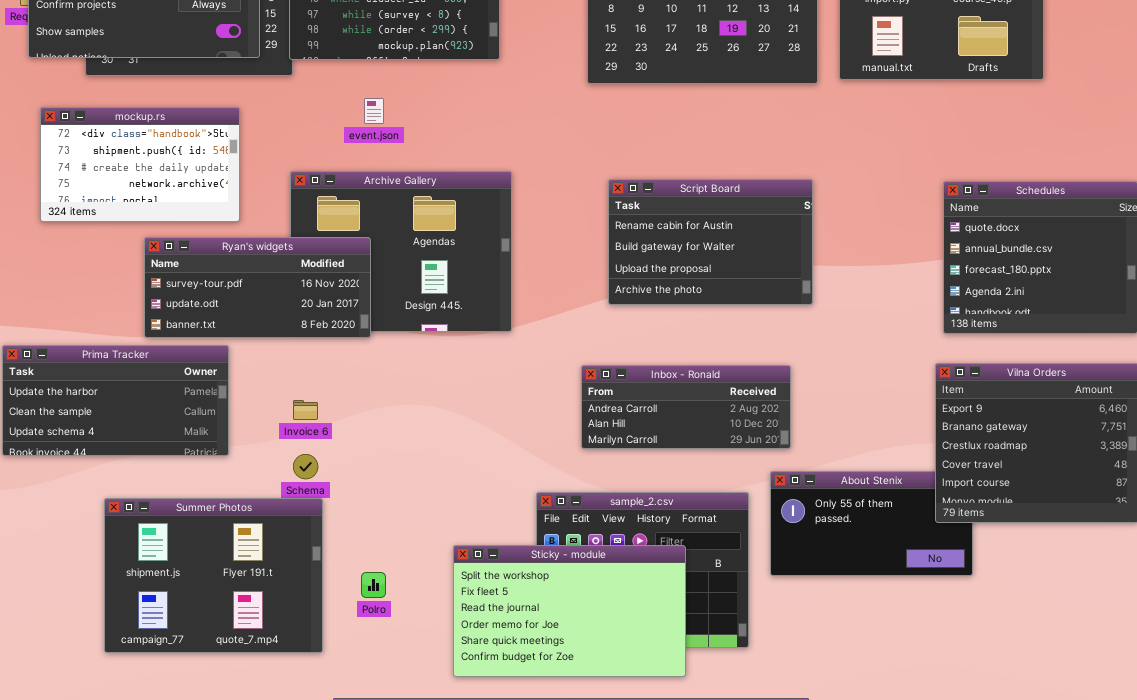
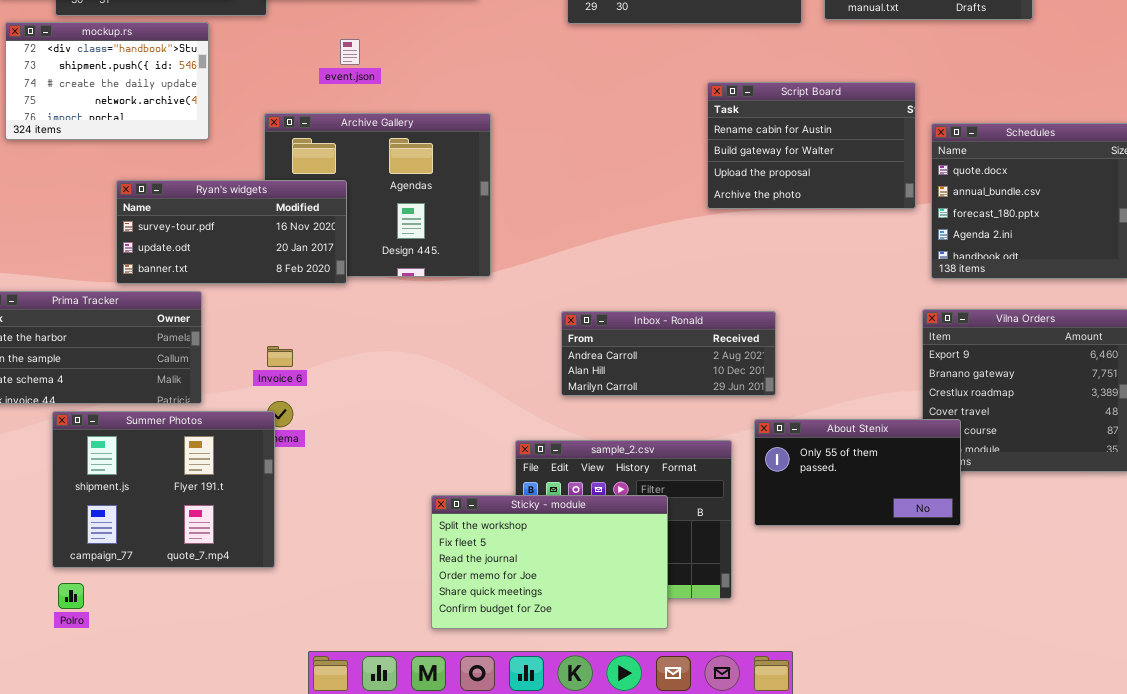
mockup.rs: [40,107,240,222] -> [5,22,209,140], moved
Script Board: [608,179,813,305] -> [707,82,916,209], moved
About Stenix: [770,471,973,576] -> [754,419,961,526], raised
Summer Photos: [104,498,323,653] -> [52,411,275,568], moved
Polro: [361,572,386,598] -> [58,583,84,609], moved

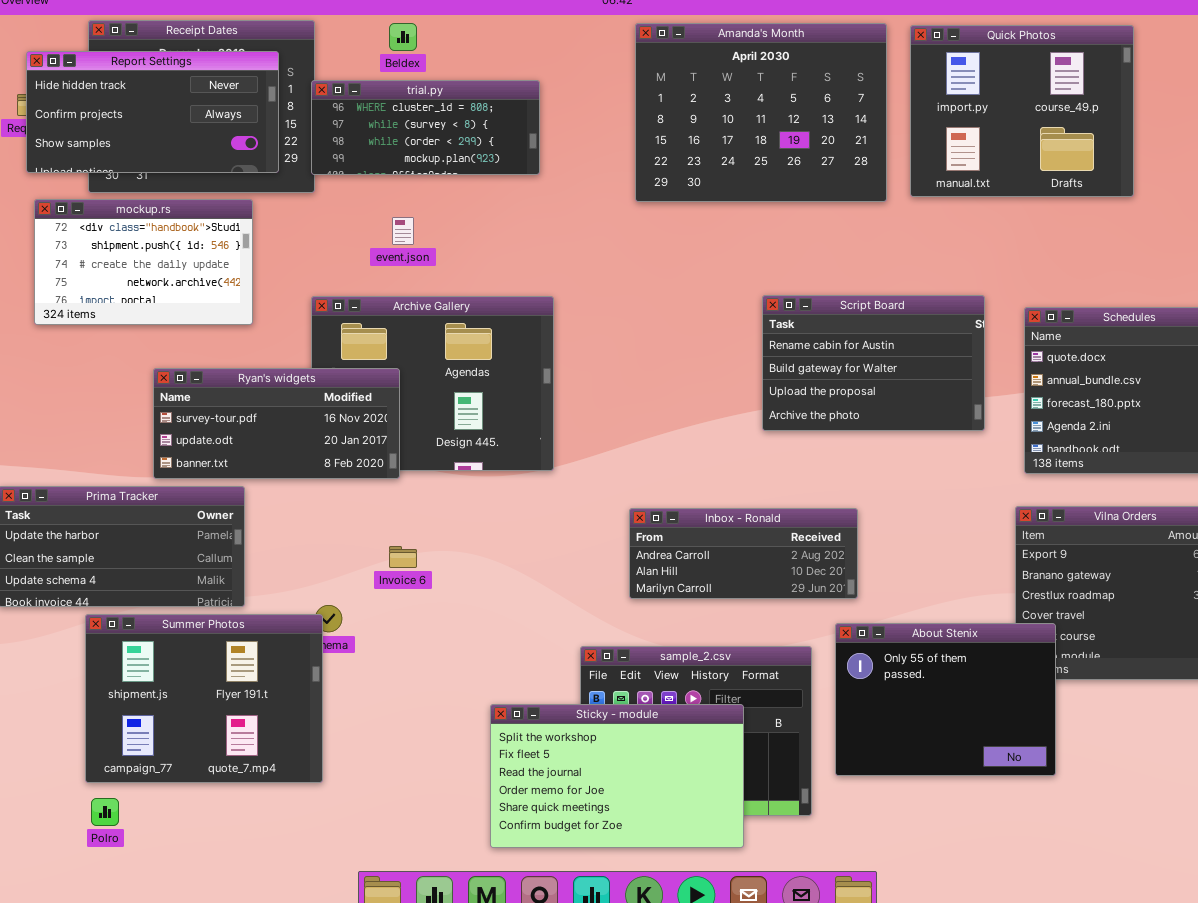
Script Board: [707,82,916,209] -> [762,295,985,431], moved
Invoice 6: [267,346,293,367] -> [389,546,417,568], moved
About Stenix: [754,419,961,526] -> [835,623,1056,776], resized

